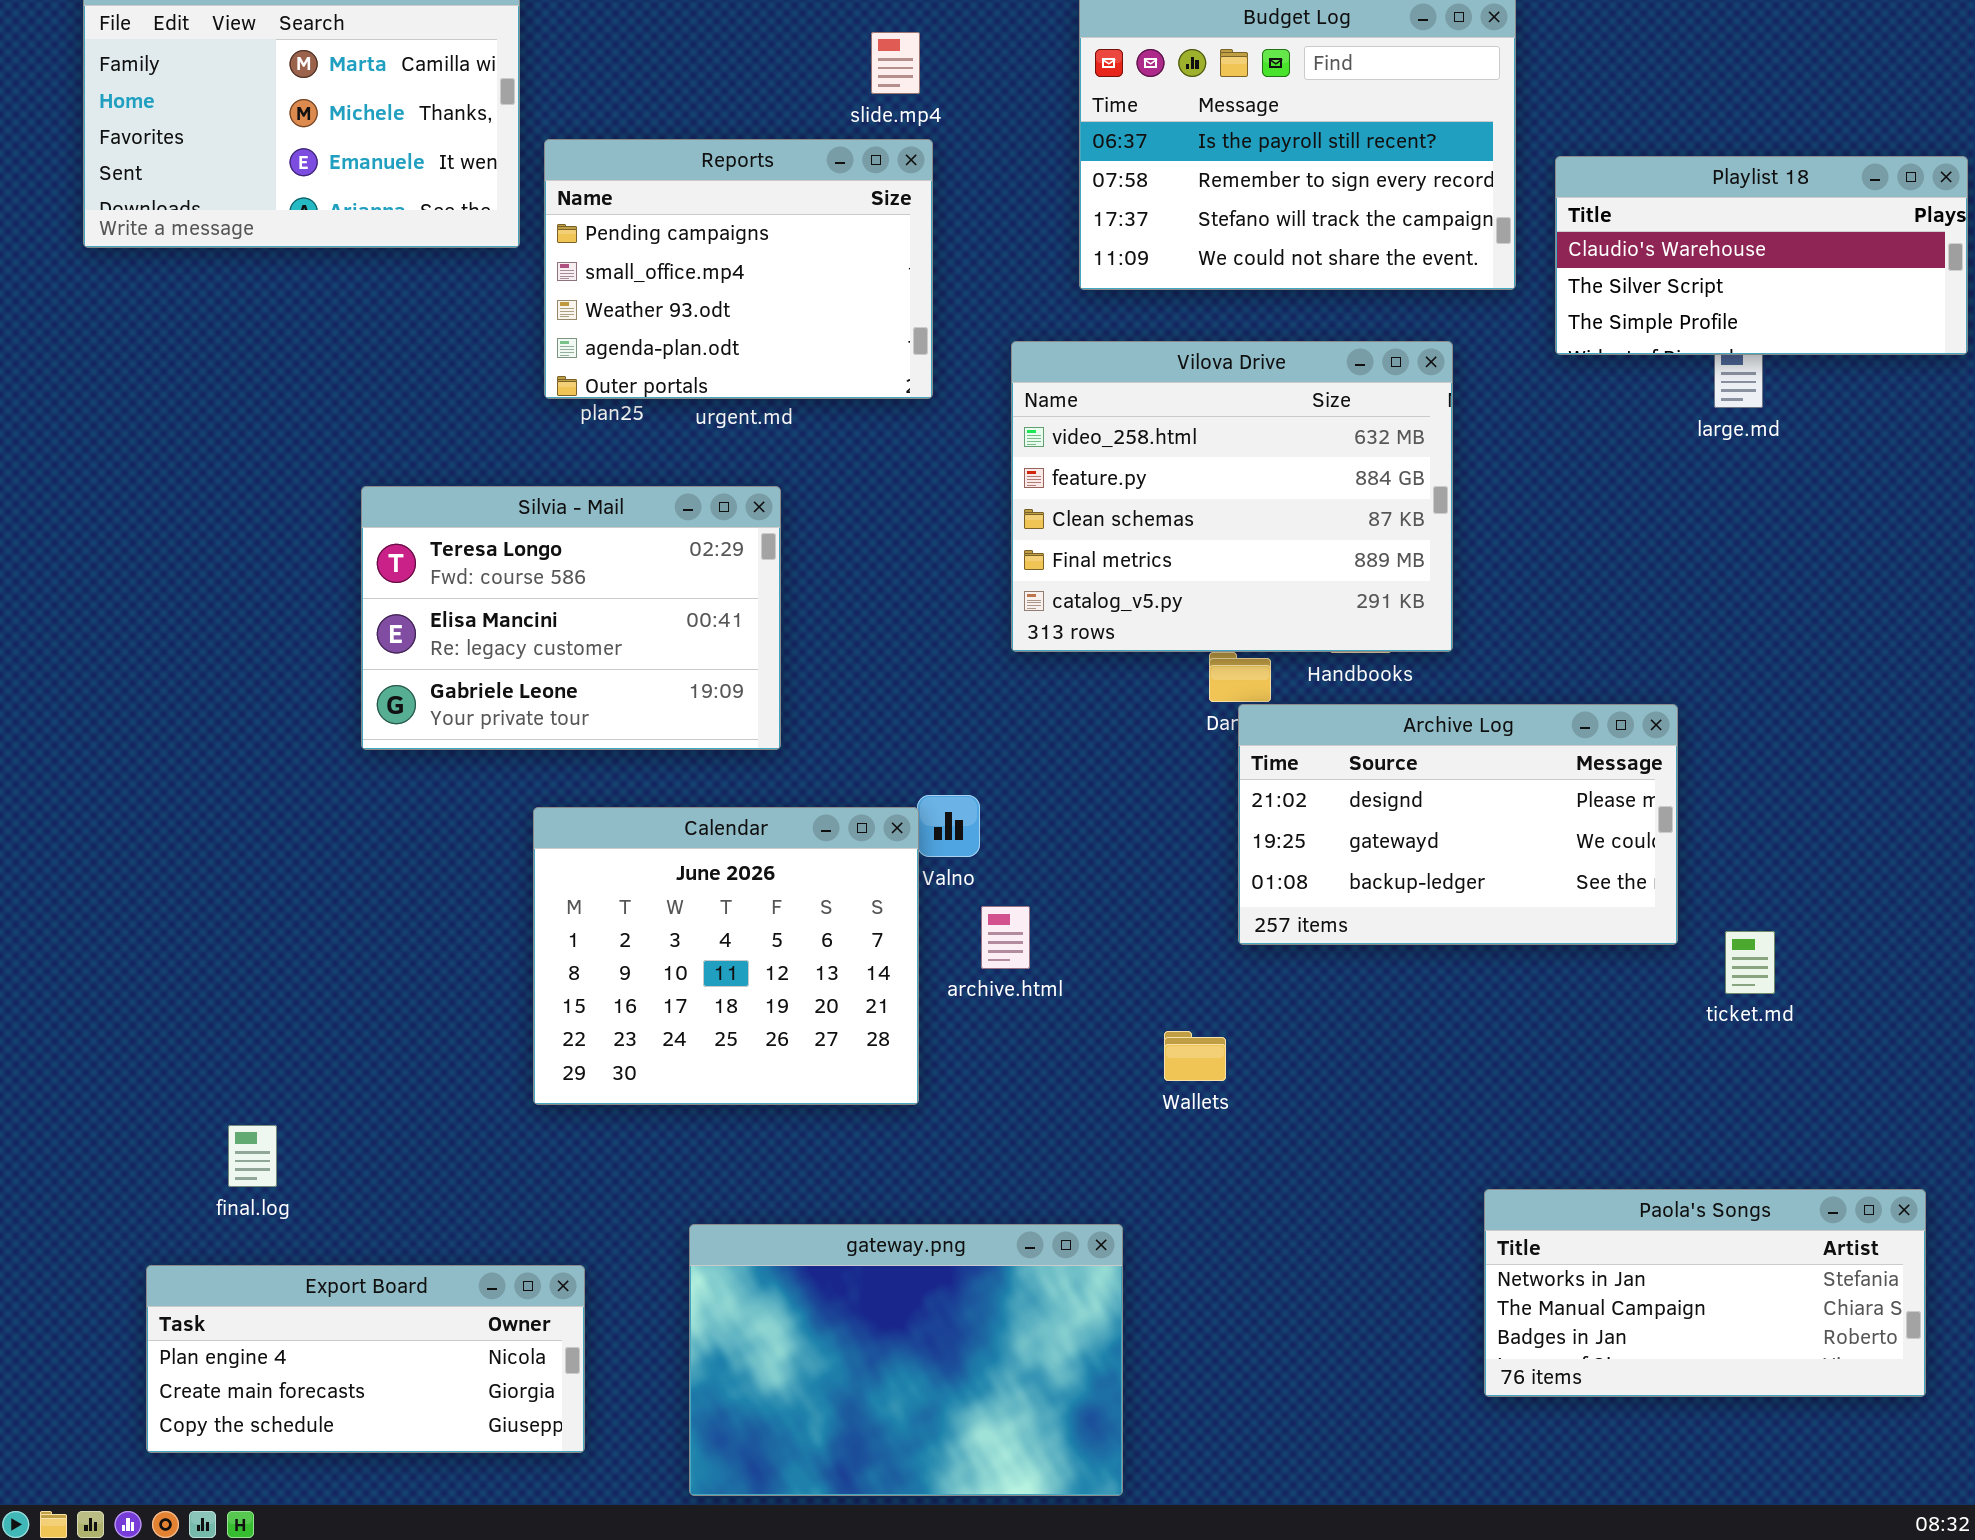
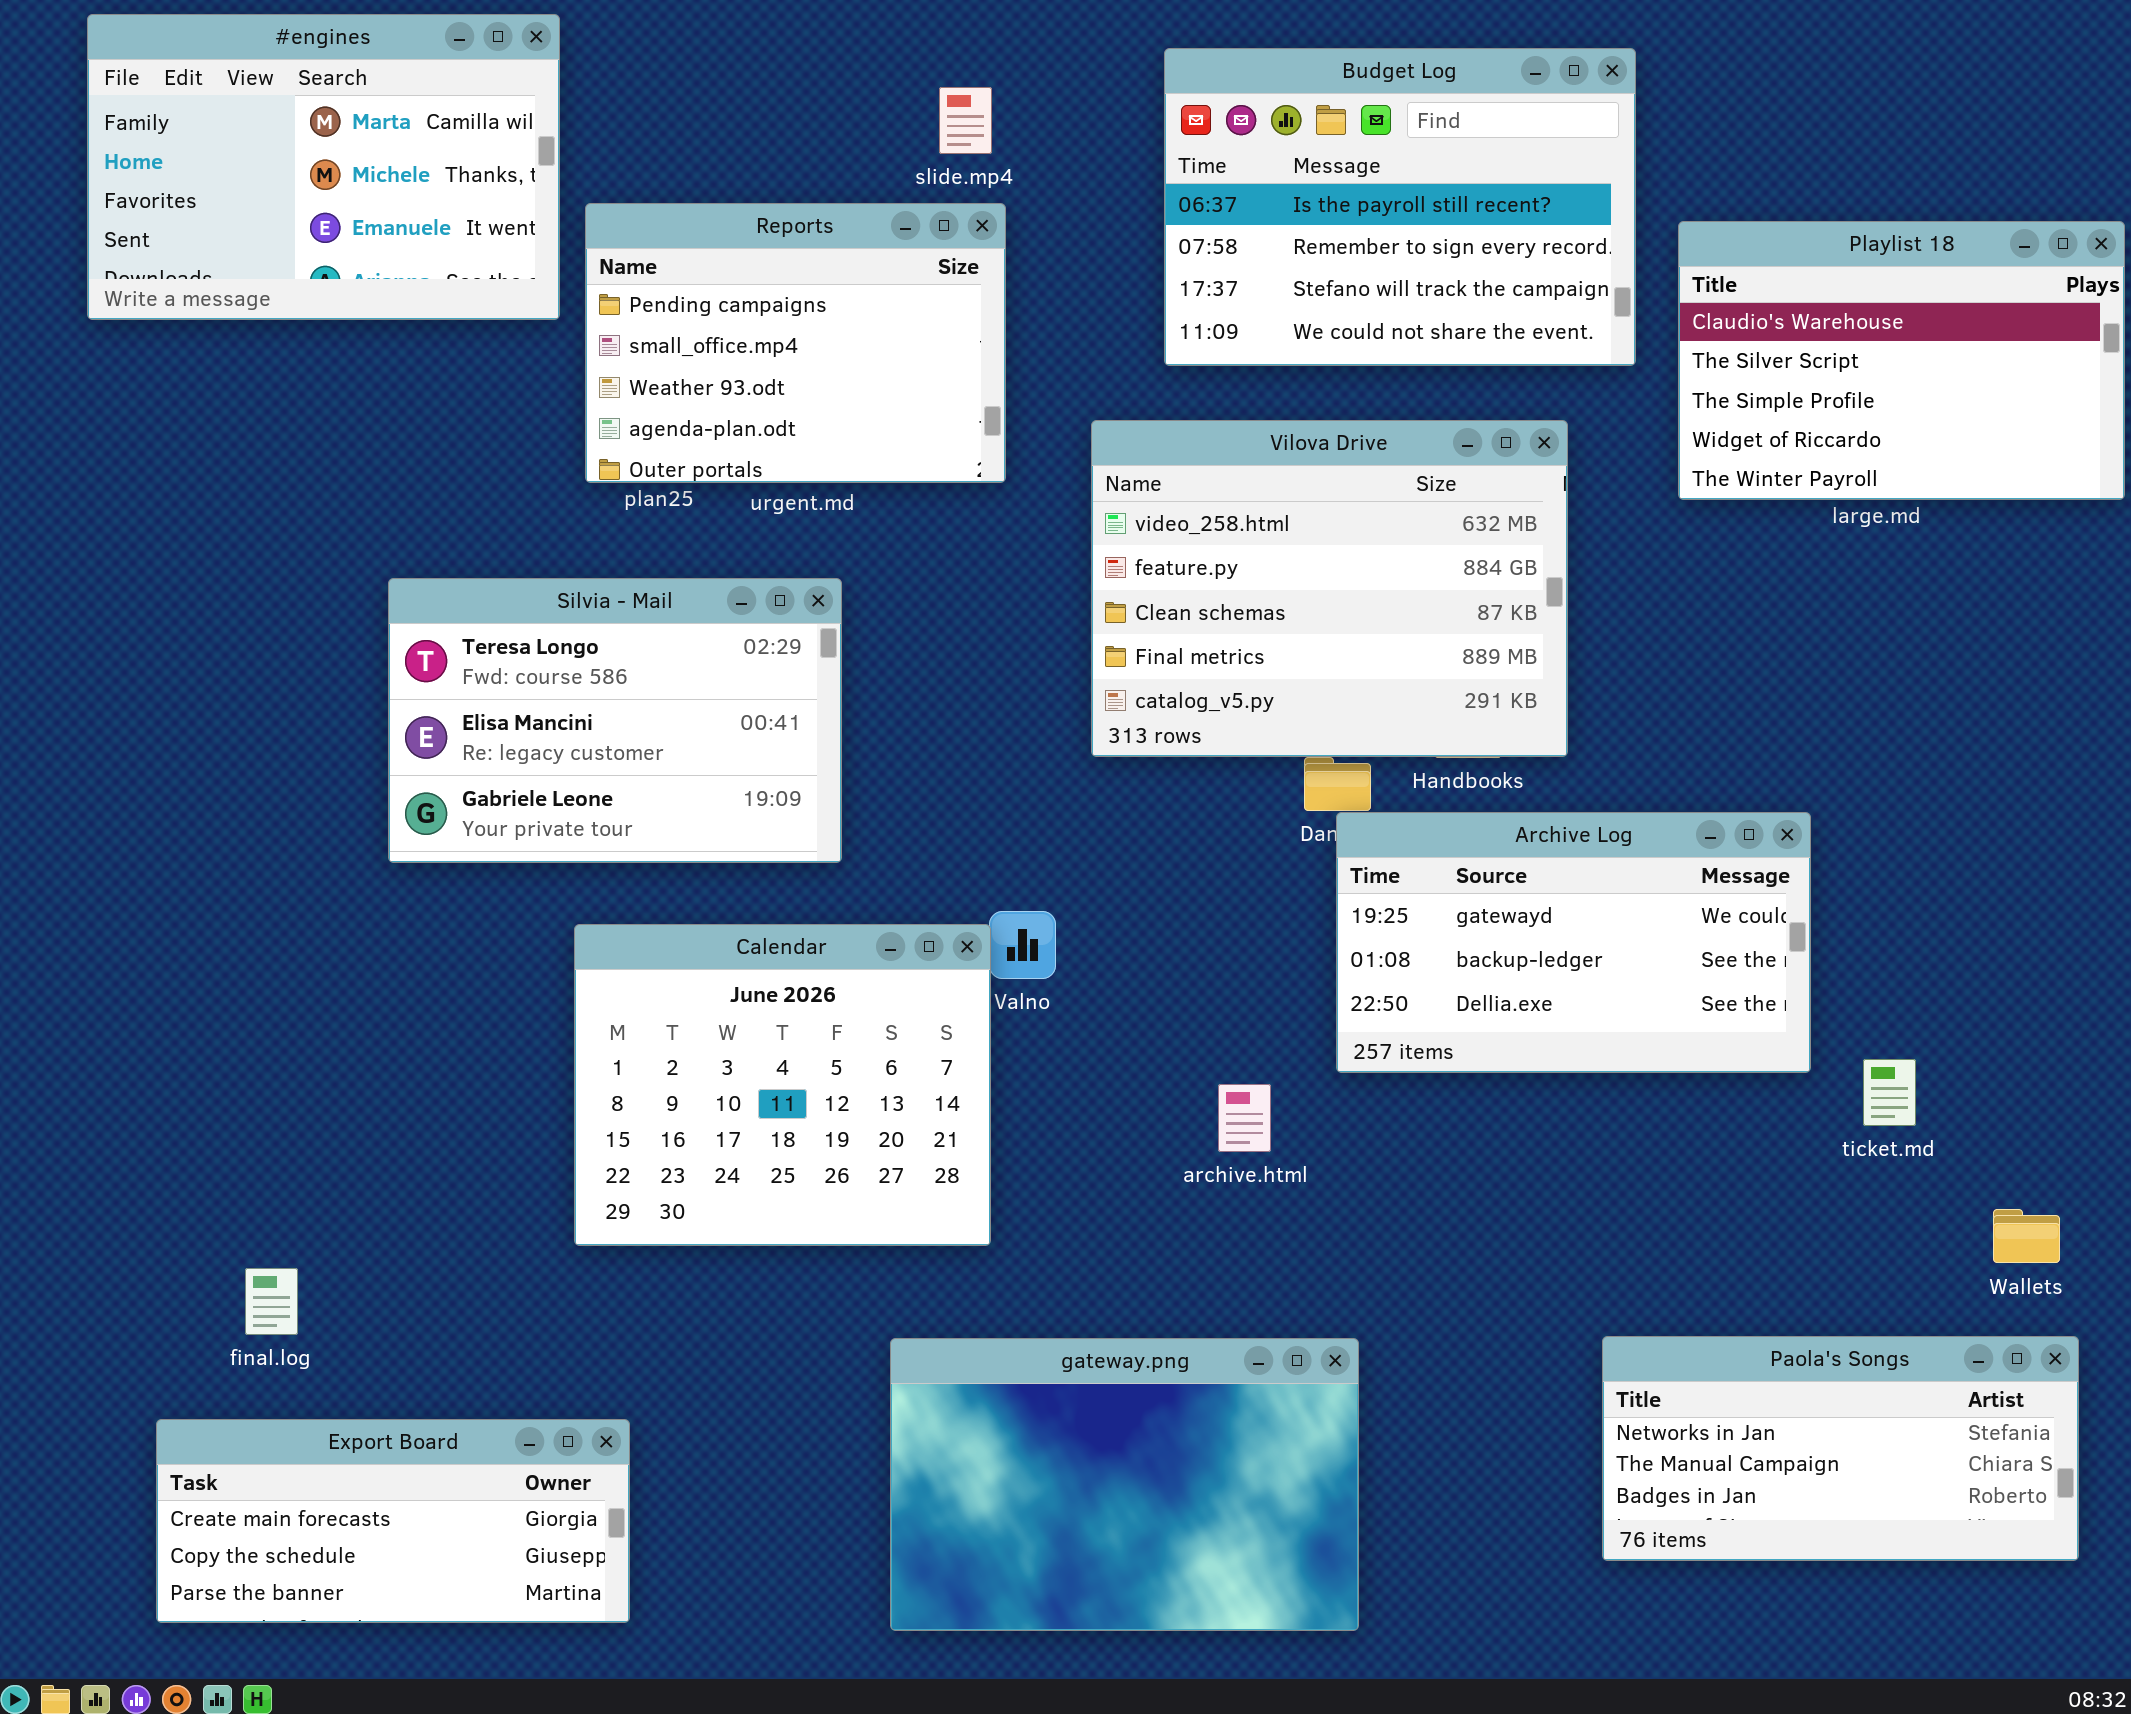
Playlist 18: [1555,156,1968,355] -> [1678,221,2125,500], resized
Archive Log: [1238,704,1678,945] -> [1336,812,1811,1073], scrolled down 1 row
archive.html: [981,906,1030,969] -> [1218,1084,1271,1152], moved
Wallets: [1164,1031,1226,1081] -> [1993,1209,2060,1263], moved
gateway.png: [689,1224,1123,1496] -> [890,1338,1359,1631], moved
Export Board: [146,1265,585,1453] -> [156,1419,630,1623], scrolled down 1 row

